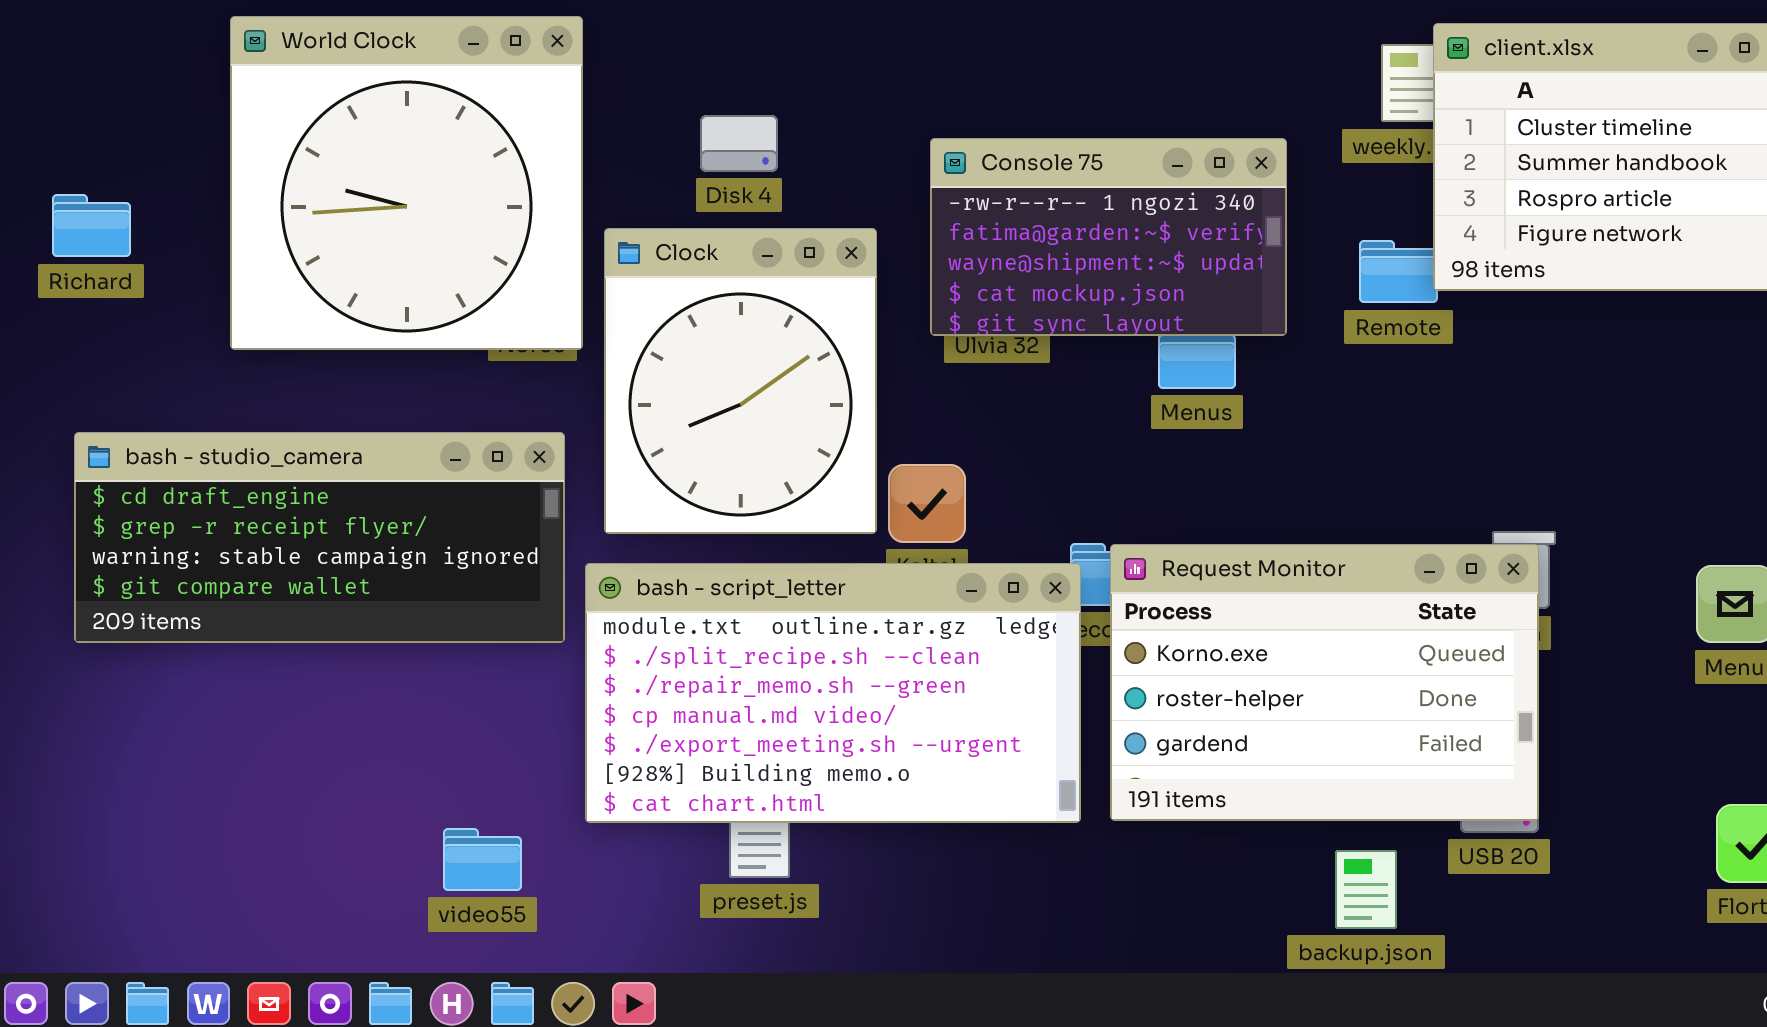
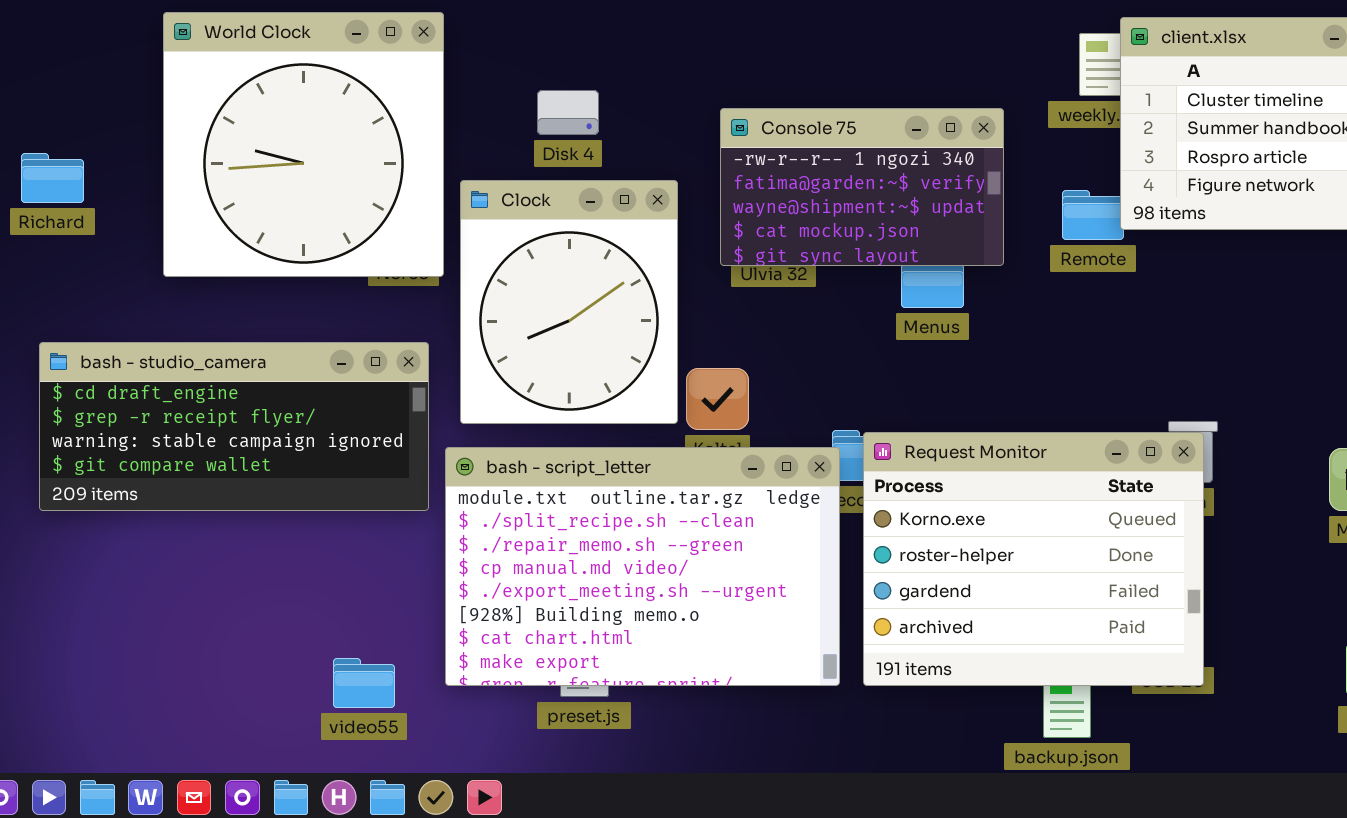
Request Monitor: [1110,544,1539,821] -> [863,432,1204,686], resized
bash - script_letter: [585,563,1081,823] -> [445,447,840,686], resized

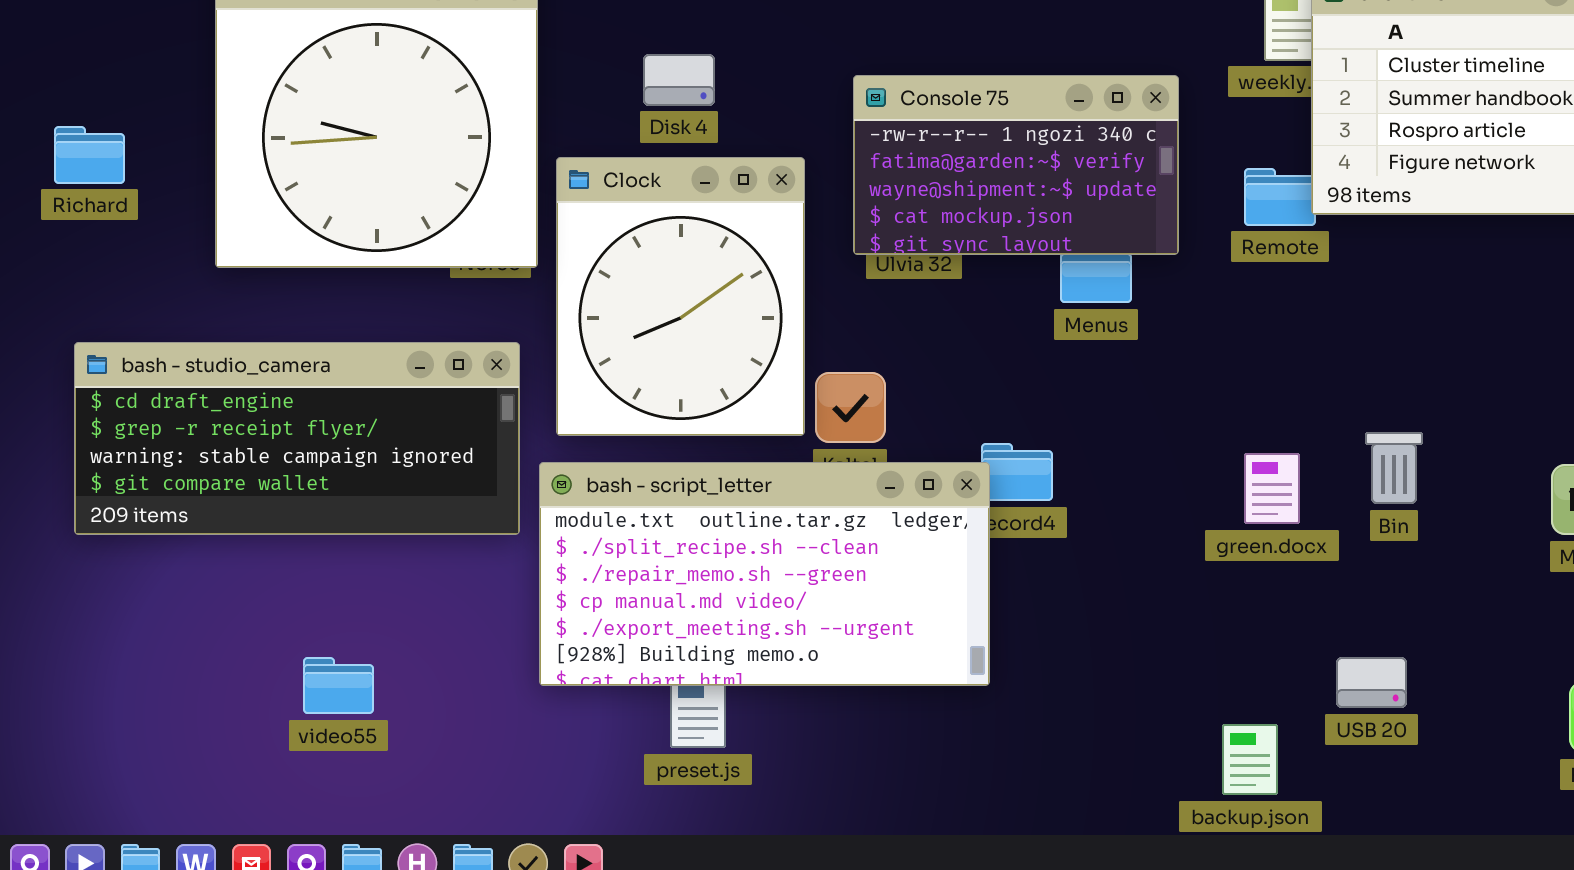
Request Monitor: [863,432,1204,686] -> none, closed
bash - script_letter: [445,447,840,686] -> [539,462,990,686], resized
video55: [333,658,395,708] -> [303,657,374,714], moved

